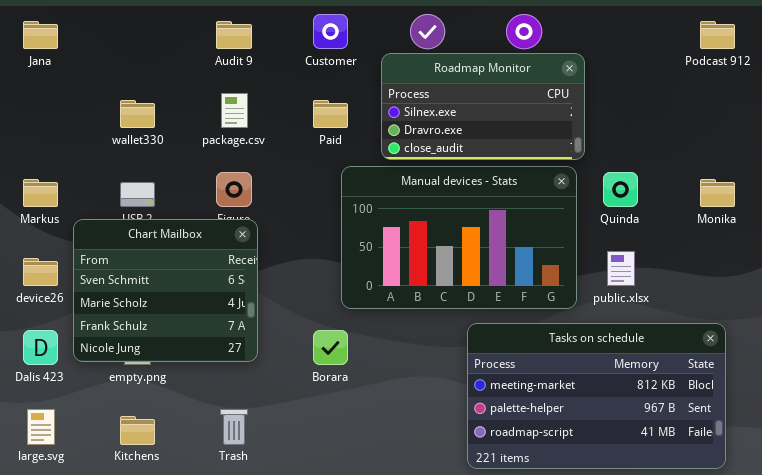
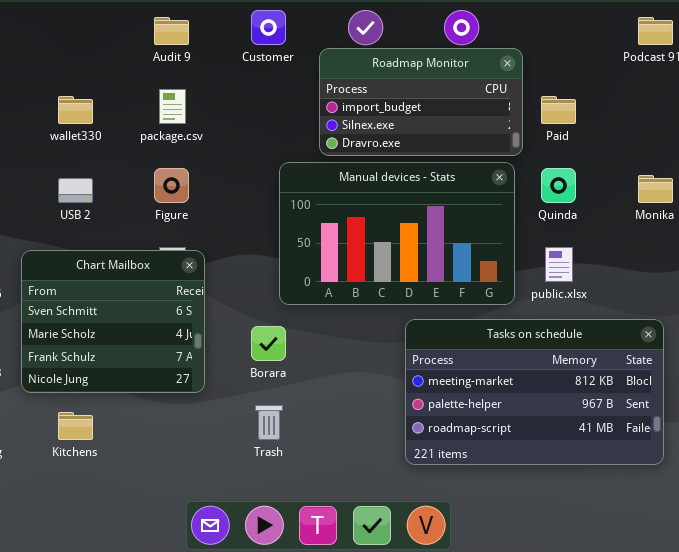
Roadmap Monitor: [381,53,585,160] -> [319,48,523,156], scrolled up 1 row
Paid: [313,100,348,128] -> [541,96,576,124], moved
Chart Mailbox: [73,219,258,362] -> [21,250,205,393], moved
Trash: [220,409,248,445] -> [255,405,283,440], moved

